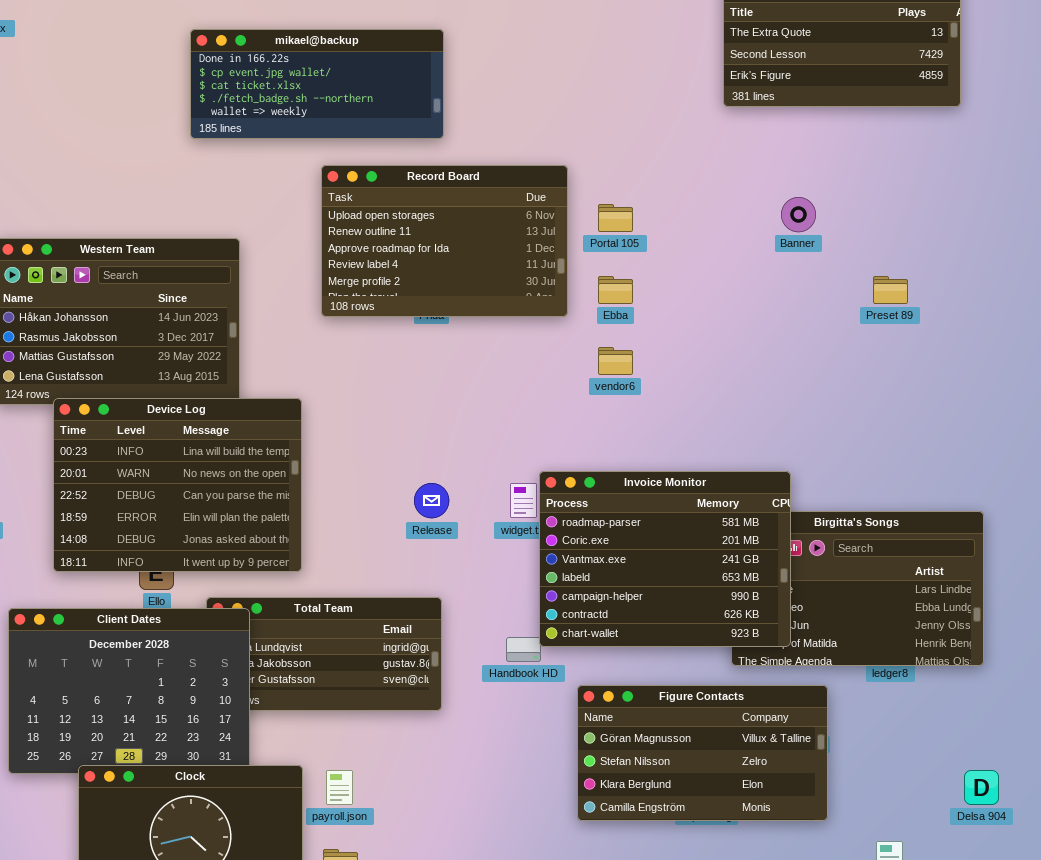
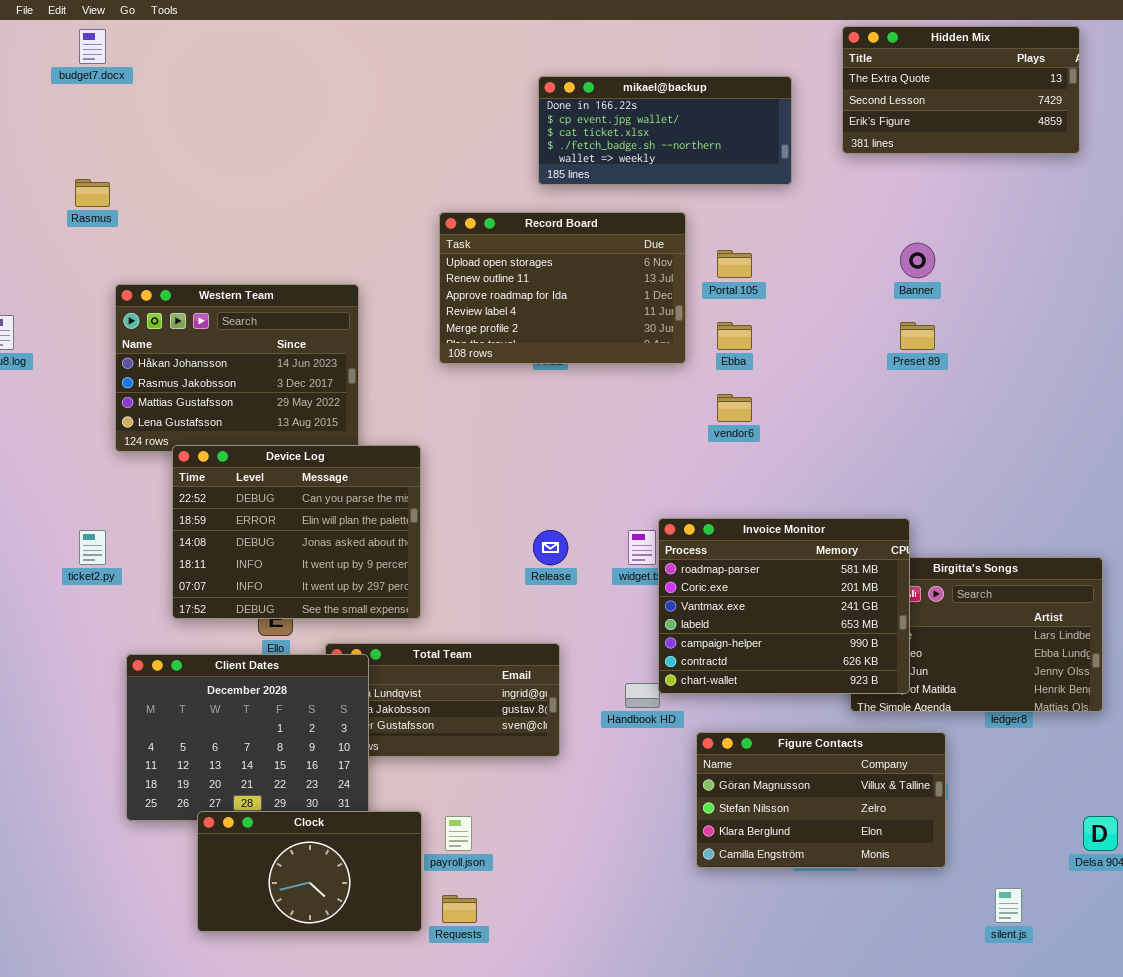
mikael@backup: [190,29,444,139] -> [538,76,792,185], moved
Preset 89: [873,276,908,304] -> [900,322,935,350], moved
Device Log: [53,398,302,572] -> [172,445,421,619], scrolled down 2 rows

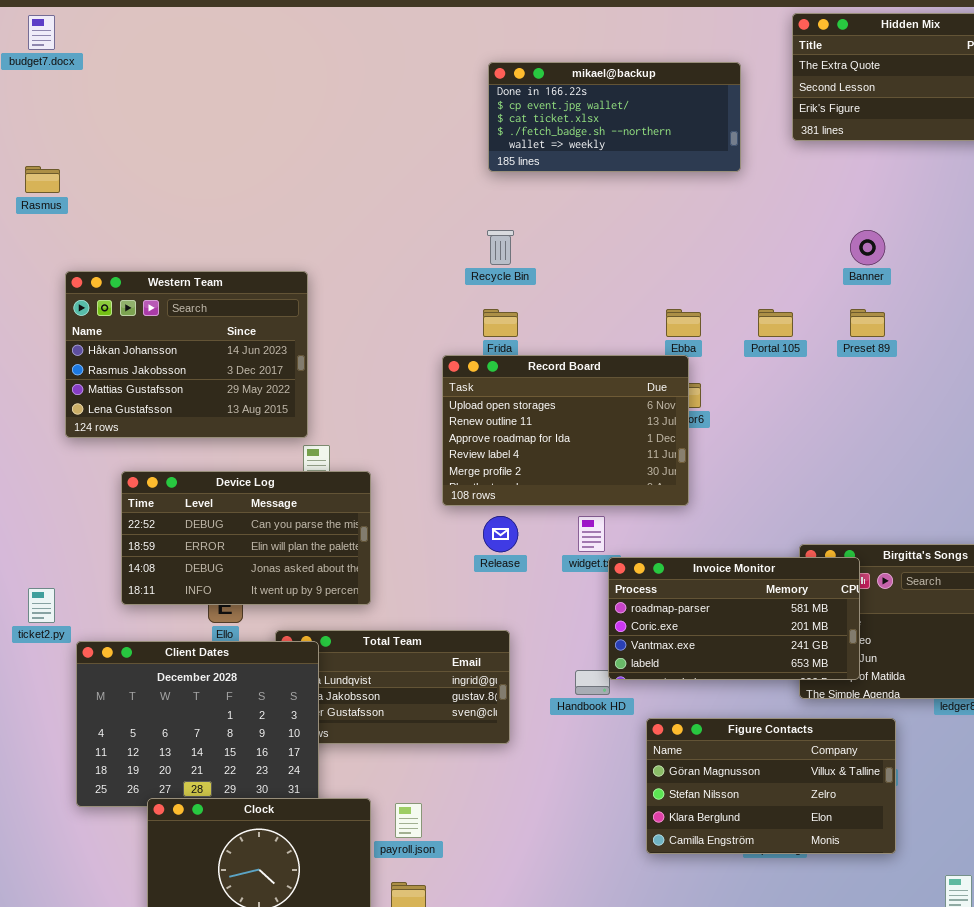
Record Board: [439,212,686,364] -> [442,355,689,506], moved
Portal 105: [717,250,752,278] -> [758,309,793,337], moved
Device Log: [172,445,421,619] -> [121,471,371,605], resized
Invoice Monitor: [658,518,910,694] -> [608,557,860,680], resized
ticket2.py: [79,530,106,565] -> [28,588,55,623], moved

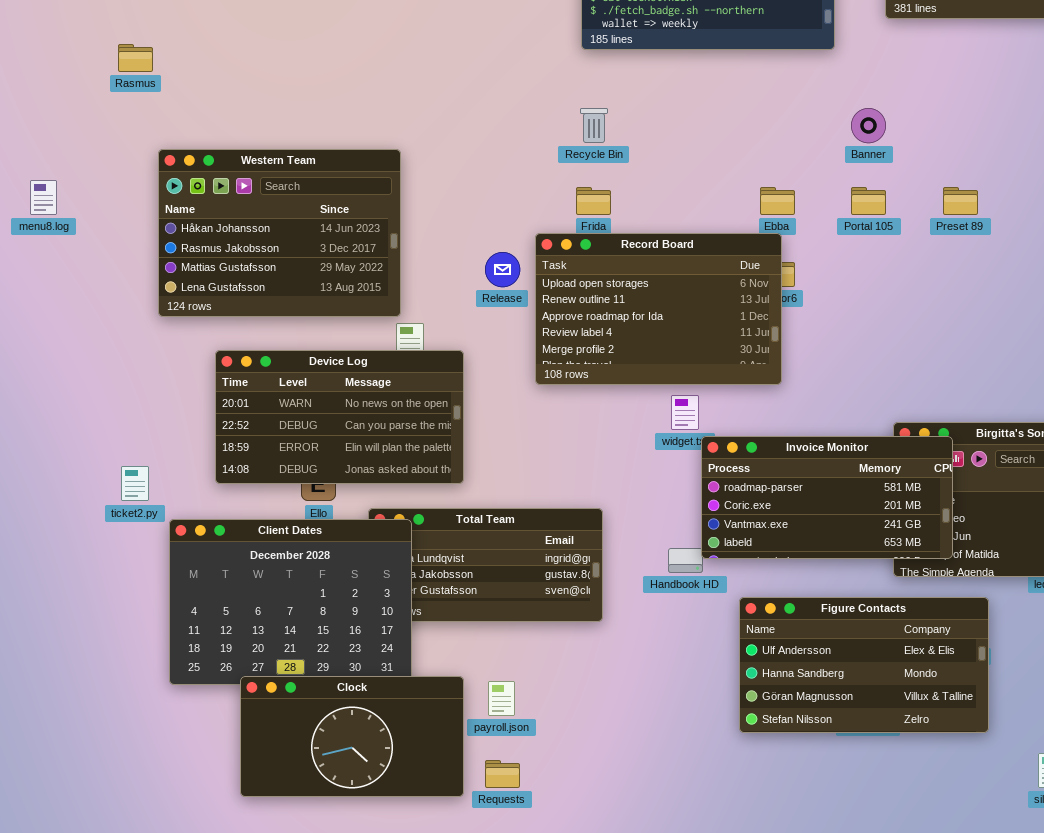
Banner: [850,230,885,265] -> [851,108,886,143], moved
Device Log: [121,471,371,605] -> [215,350,464,484], scrolled up 1 row
Release: [483,516,518,552] -> [485,252,520,287], moved
Figure Contacts: [646,718,896,854] -> [739,597,989,733], scrolled up 2 rows

